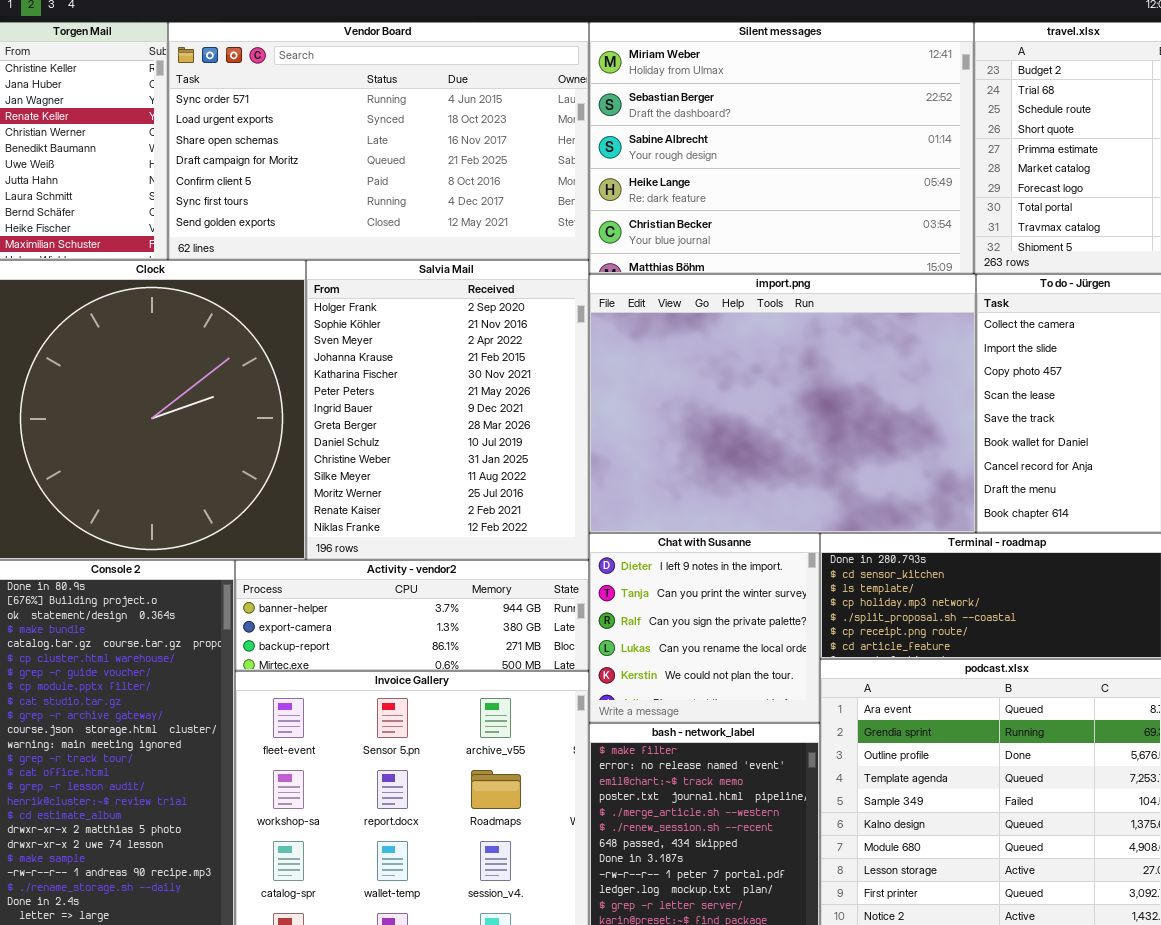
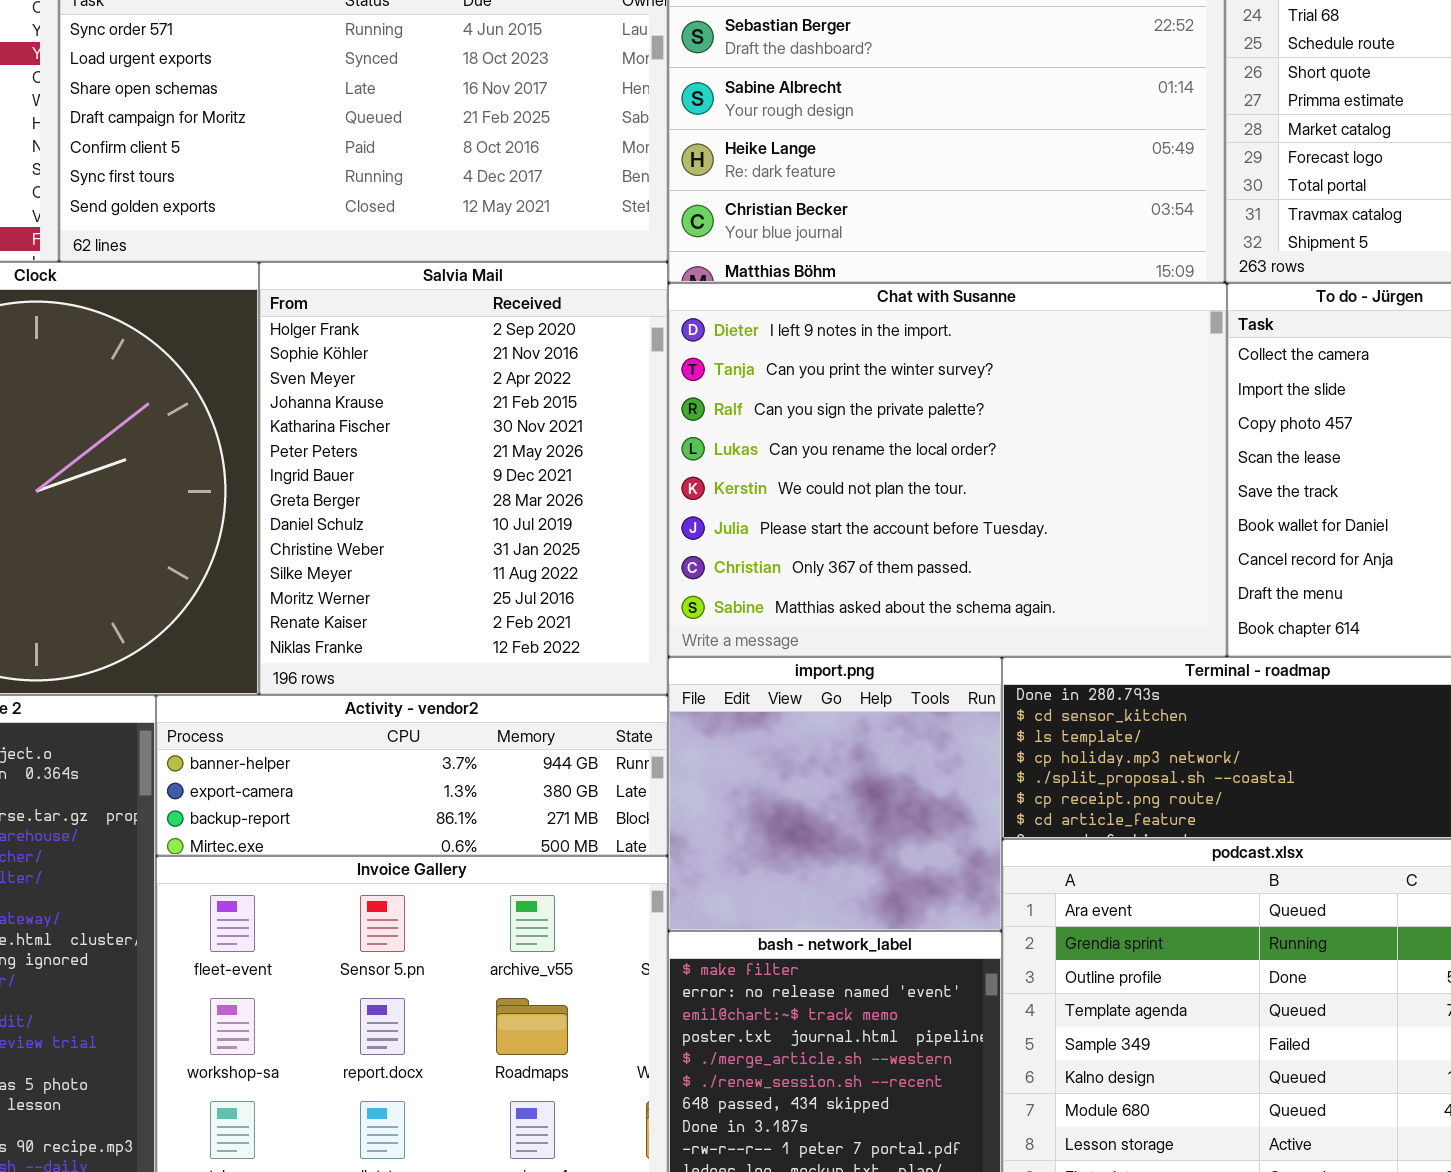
import.png: [589,274,976,533] -> [668,657,1002,931], moved, resized
Chat with Susanne: [589,533,820,723] -> [668,283,1227,657], moved, resized

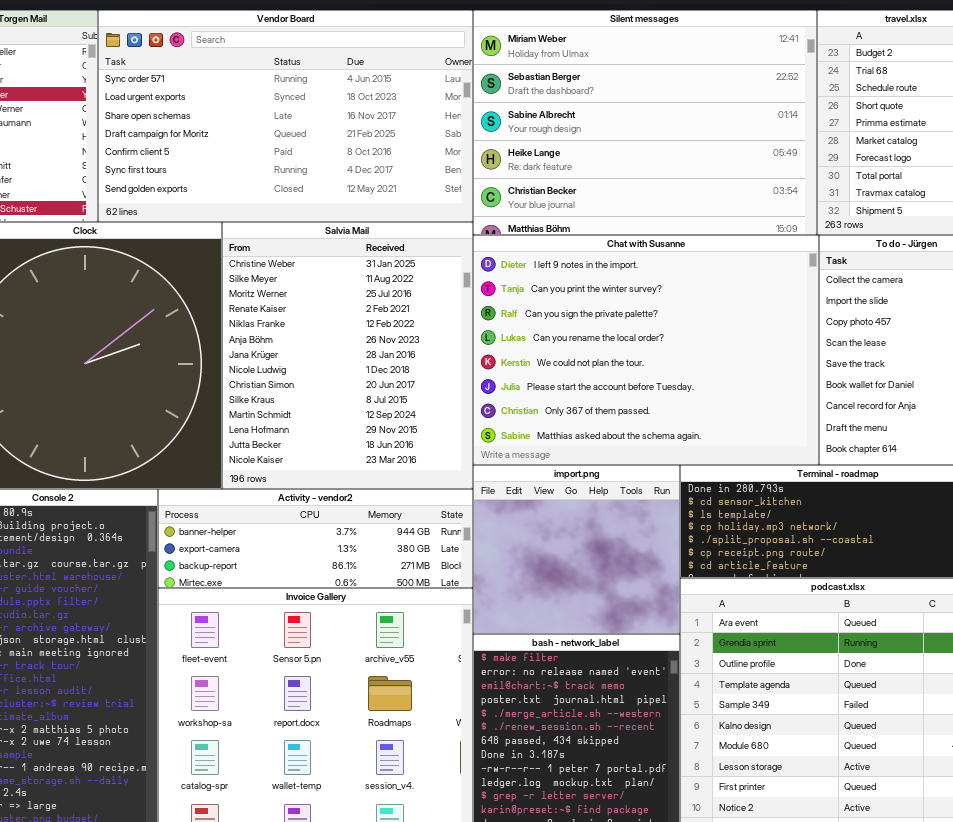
Salvia Mail: [259,262,668,695] -> [222,222,473,489], scrolled down 9 rows

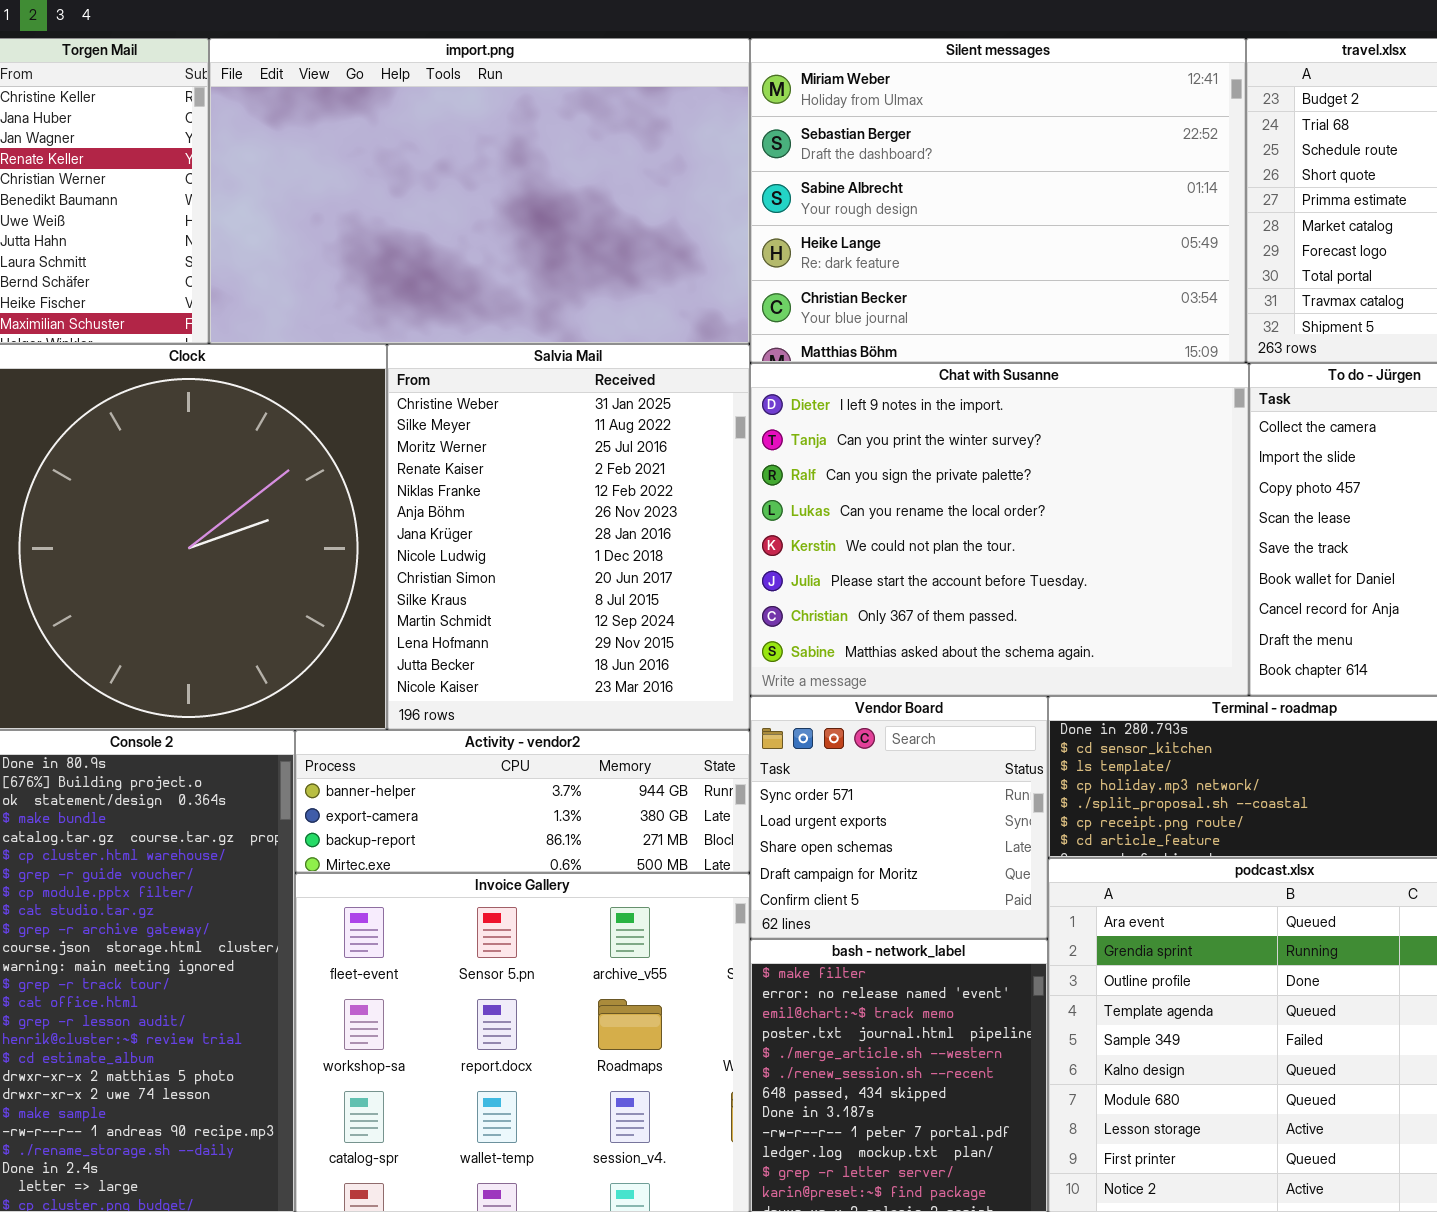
Vendor Board: [98,10,473,222] -> [750,696,1048,939], moved, resized
import.png: [473,465,680,634] -> [209,38,750,344], moved, resized

